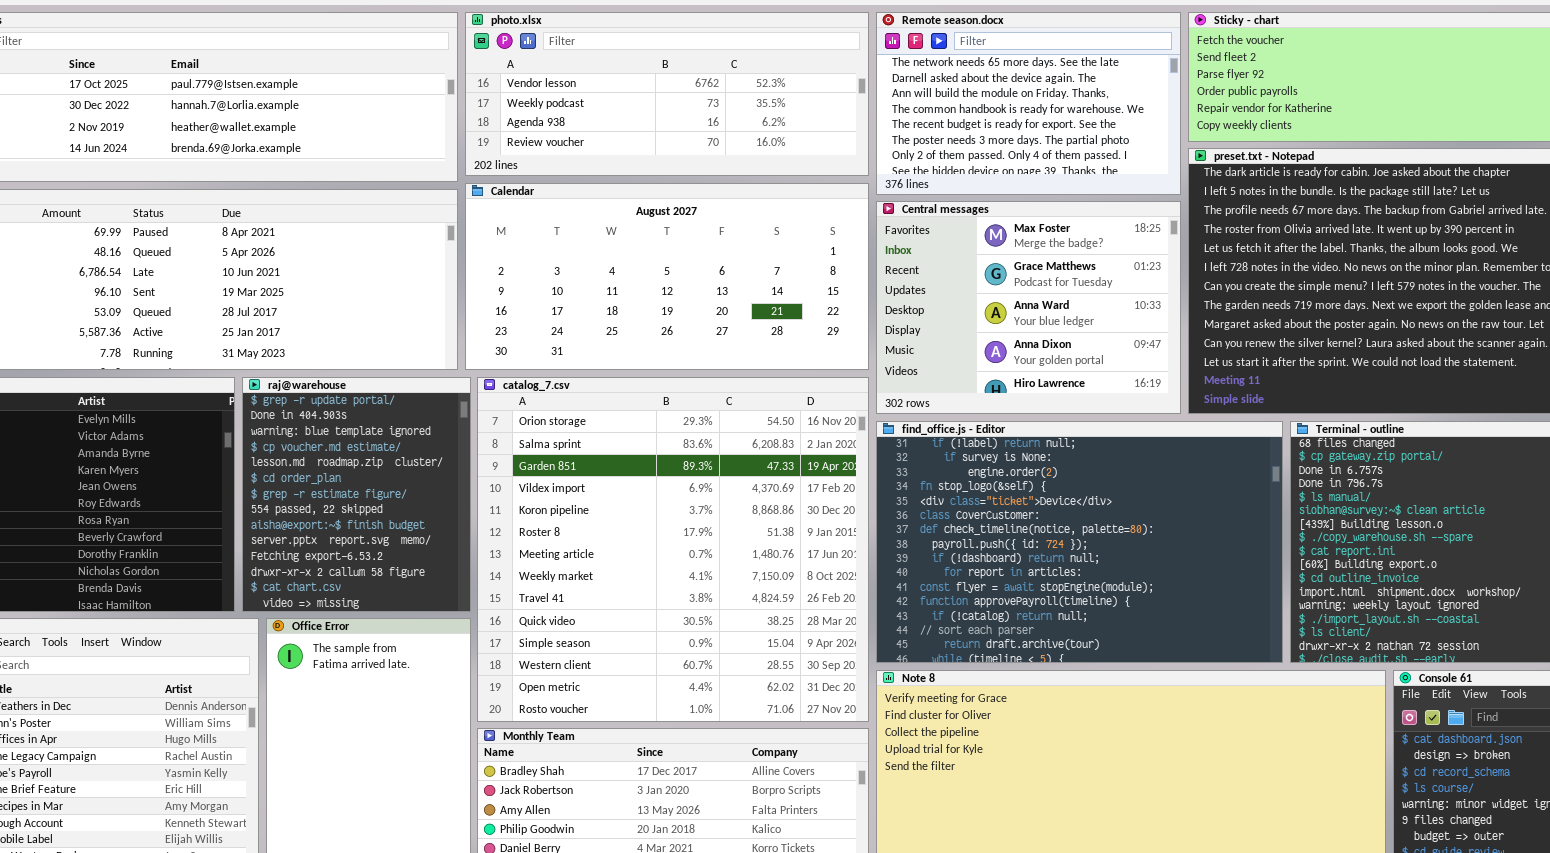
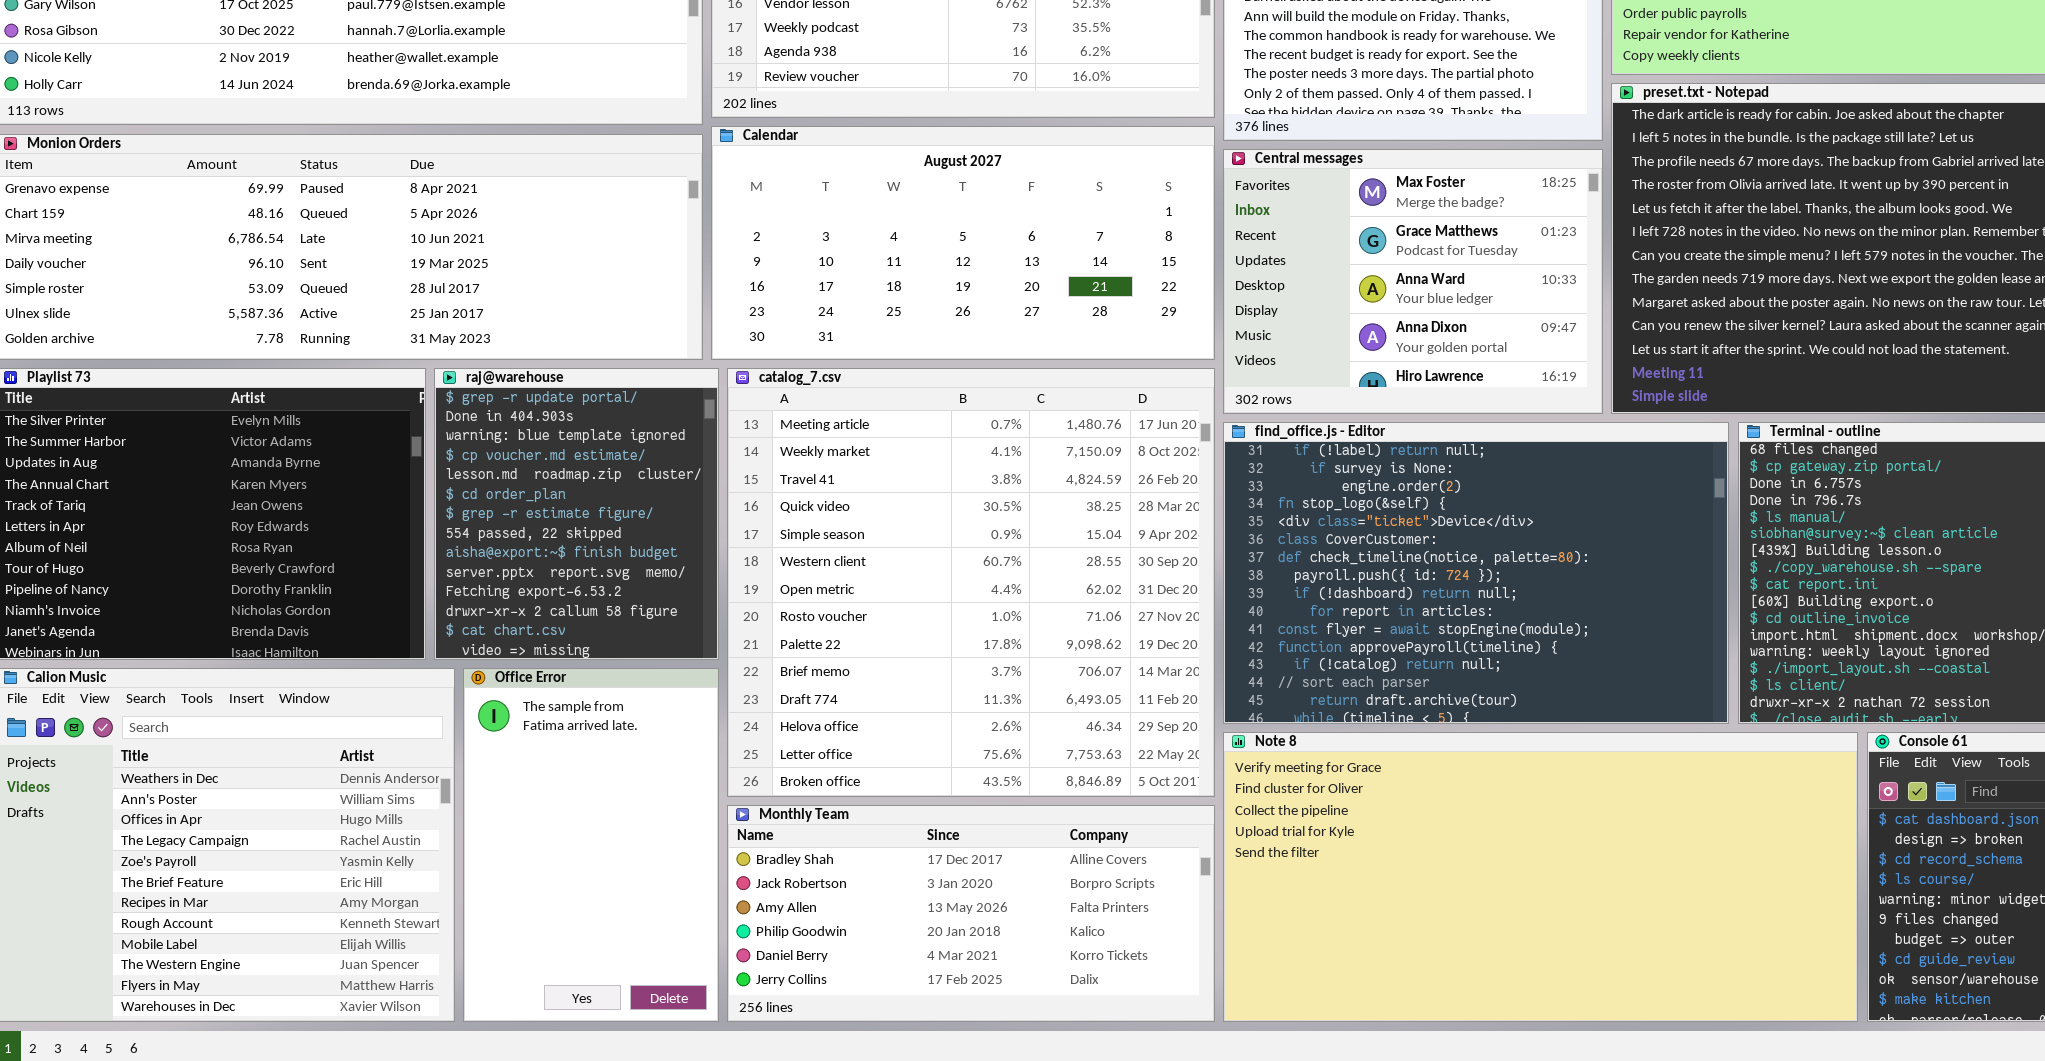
catalog_7.csv: [477,377,869,722] -> [727,368,1215,797], scrolled down 6 rows

